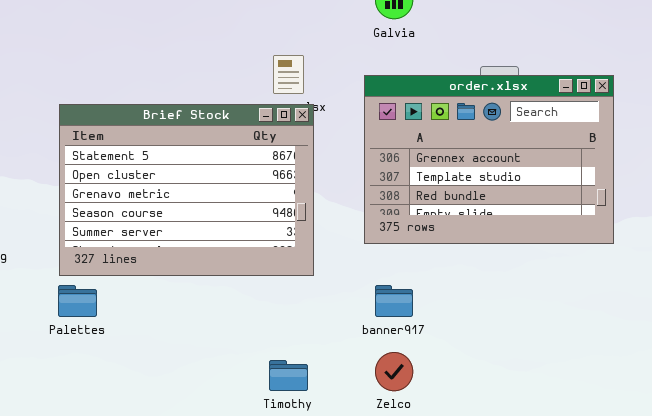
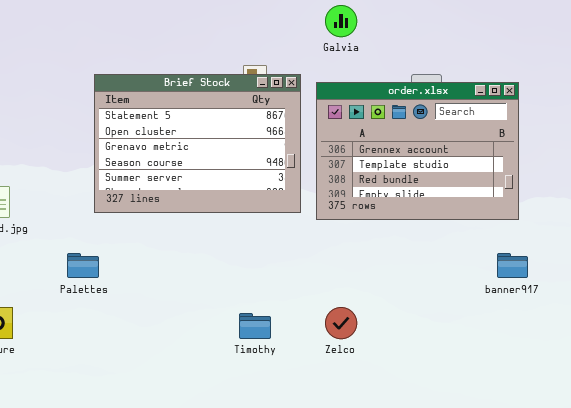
Brief Stock: [59,104,314,276] -> [94,74,301,213], moved
banner917: [375,285,413,317] -> [497,253,528,278], moved

